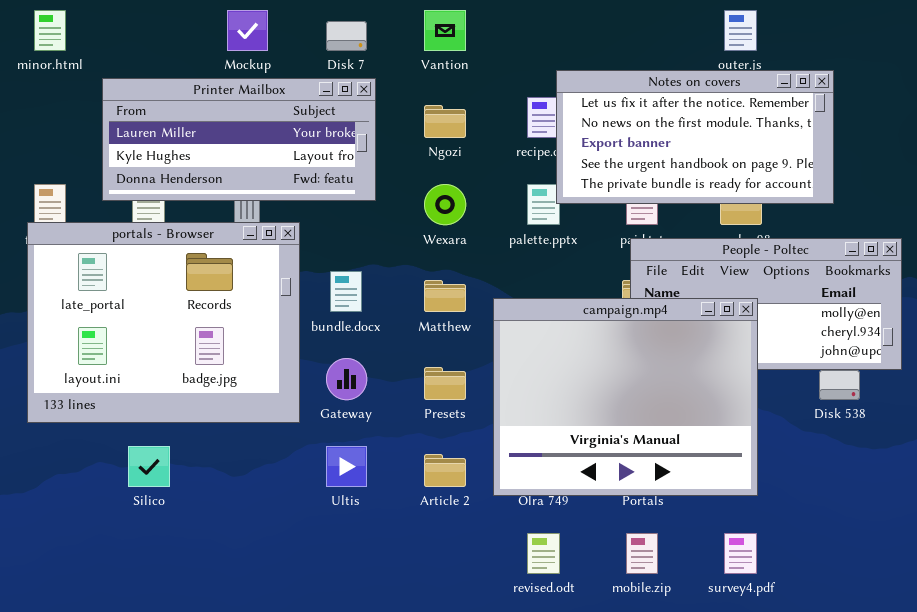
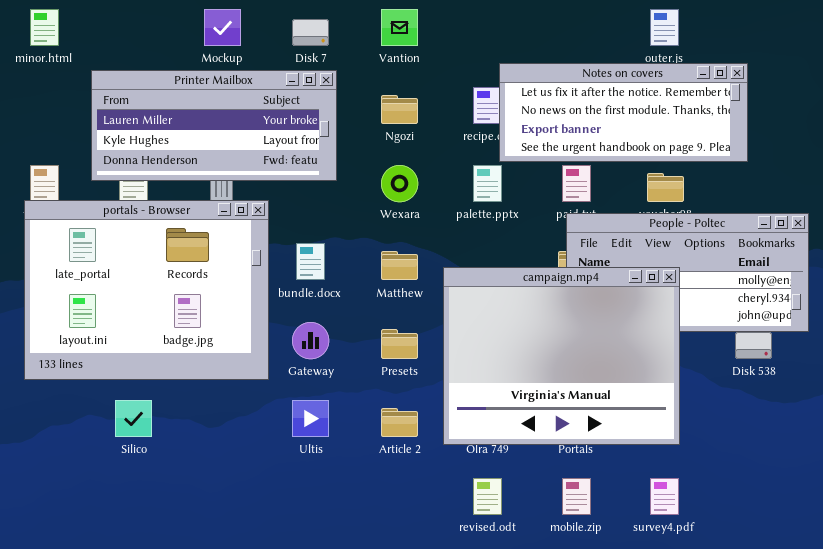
Notes on covers: [556,70,834,204] -> [499,63,748,162], resized

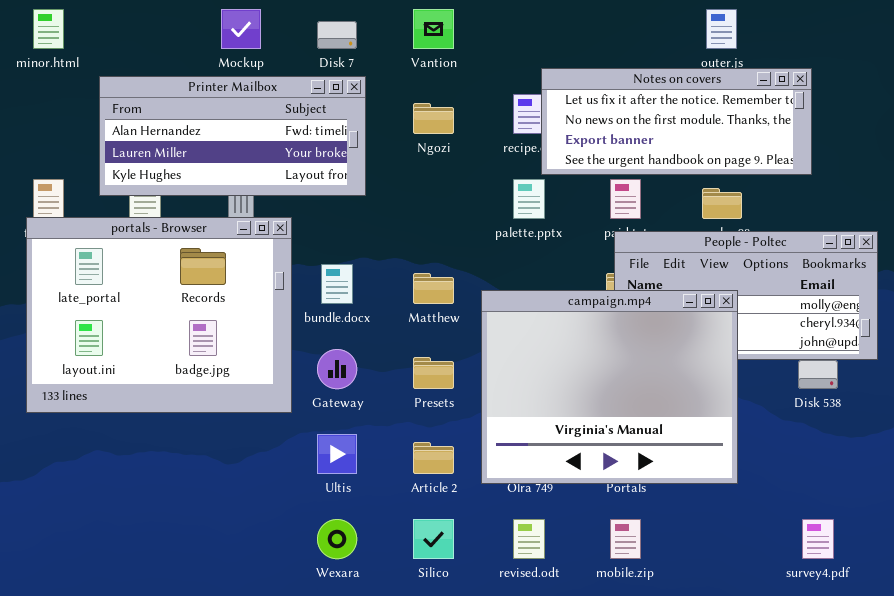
Printer Mailbox: [91,70,337,181] -> [99,76,366,196], scrolled up 1 row
Wexara: [381,165,418,202] -> [317,519,357,559], moved
Silico: [115,400,152,437] -> [413,519,454,559], moved
survey4.pdf: [650,478,679,515] -> [802,519,834,559], moved

